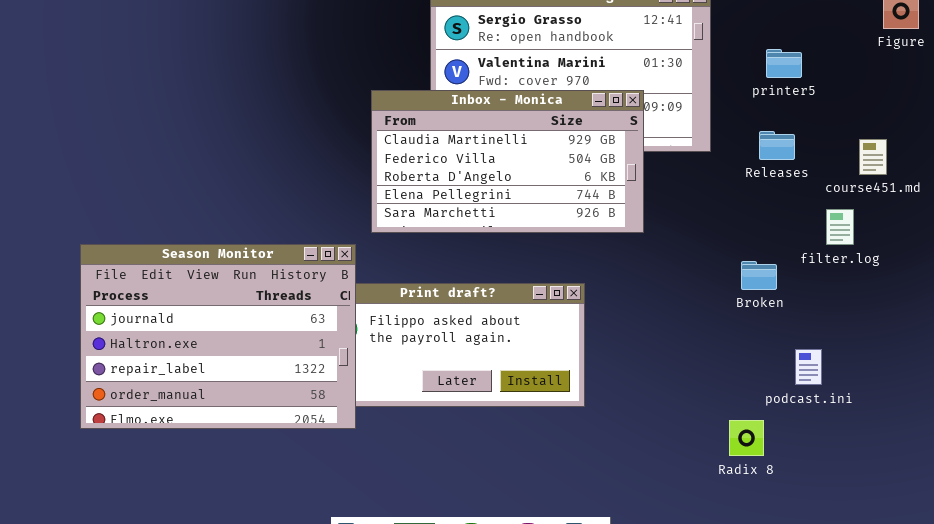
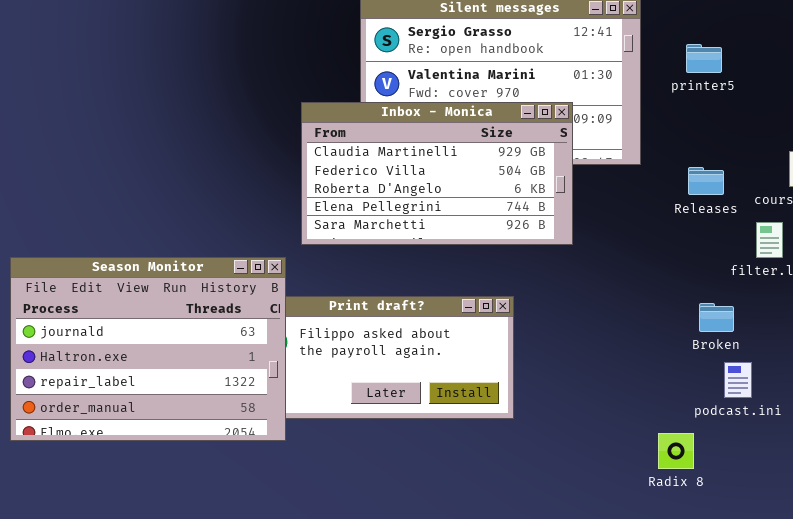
printer5: [766,49,802,78] -> [686,44,722,73], moved
Releases: [759,131,795,160] -> [688,167,724,195], moved
Broken: [741,261,777,290] -> [699,303,734,332], moved

